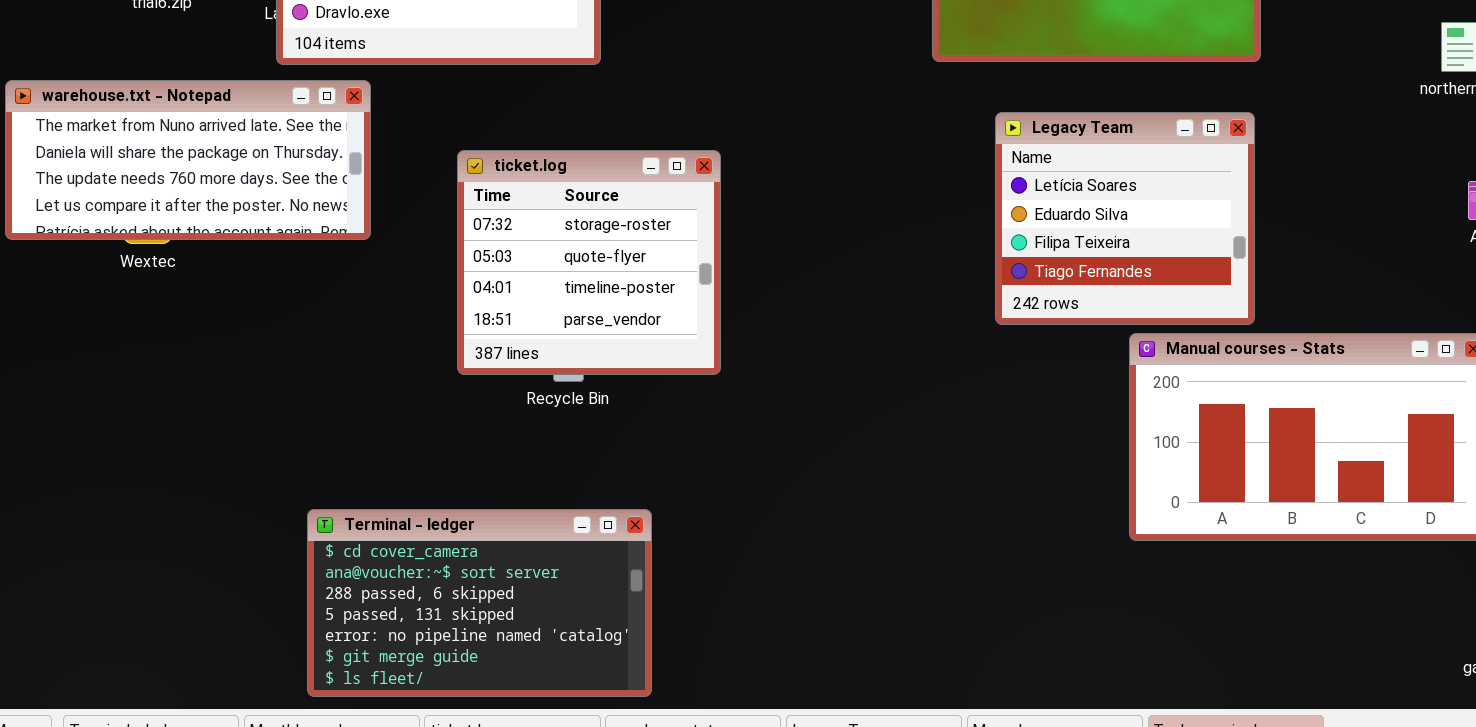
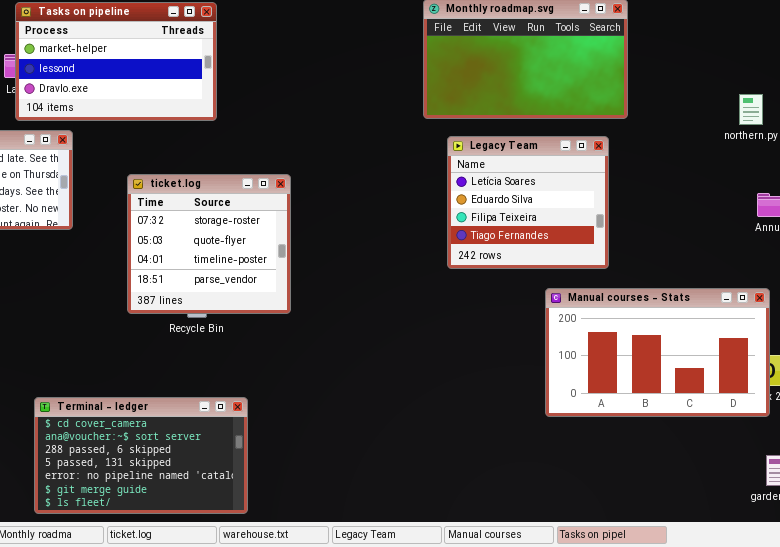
Legacy Team: [995,112,1255,325] -> [447,136,609,269], moved

